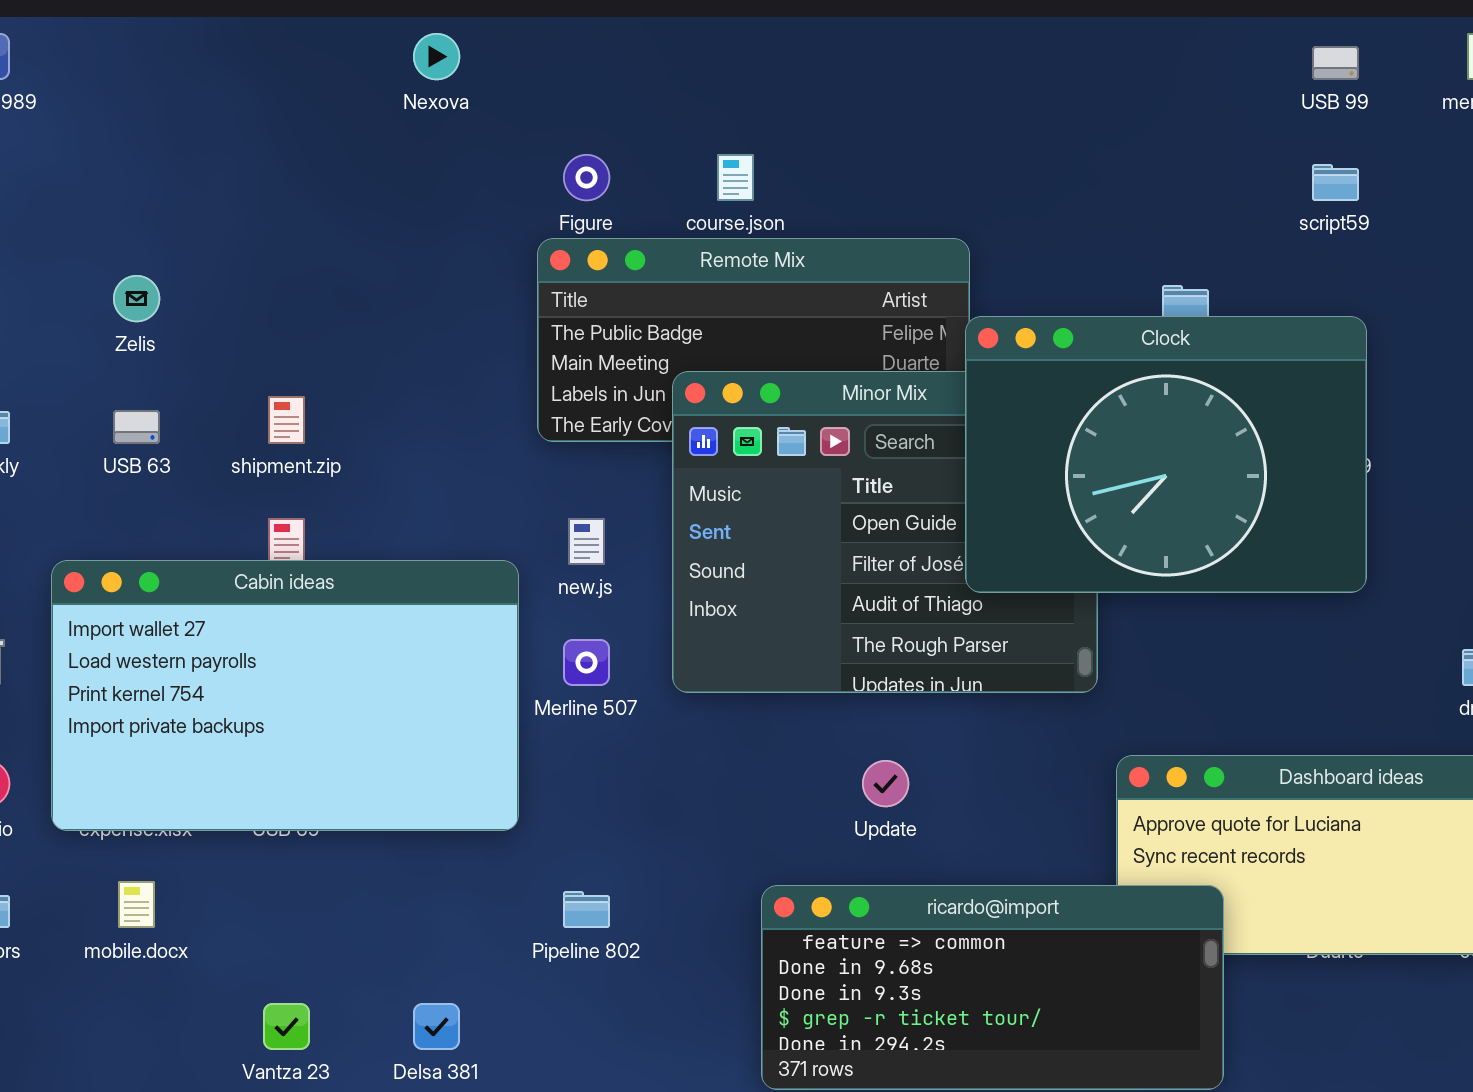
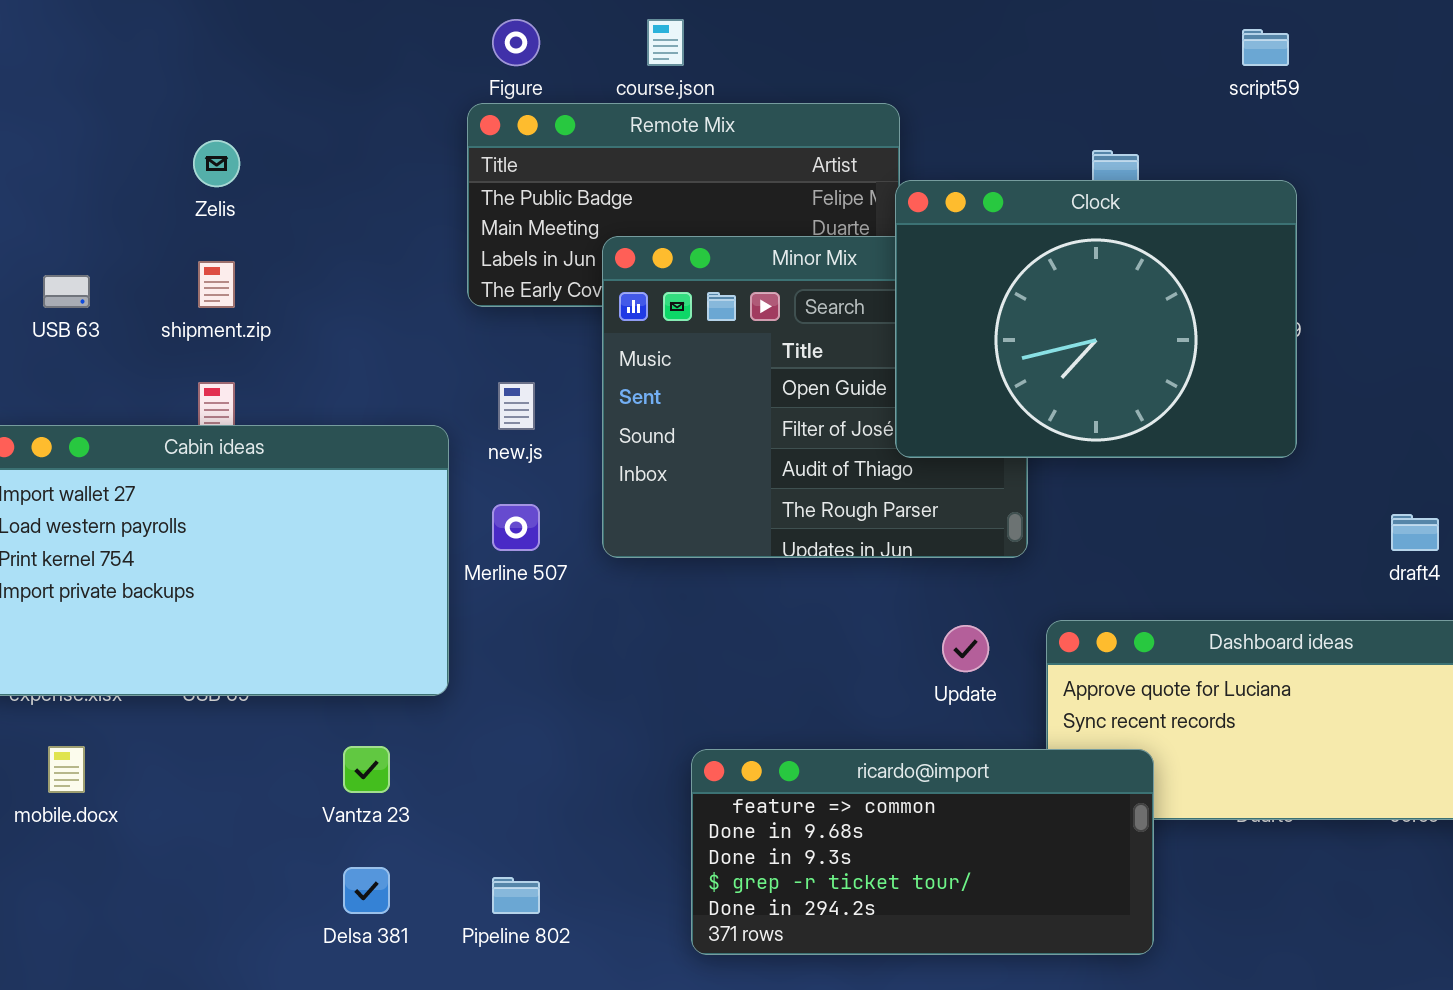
Zelis: [113,275,160,322] -> [193,140,240,187], moved
Update: [862,760,909,807] -> [942,625,989,672], moved
Pipeline 802: [563,891,610,928] -> [492,877,540,914], moved
Vantza 23: [263,1003,310,1050] -> [343,746,390,793], moved

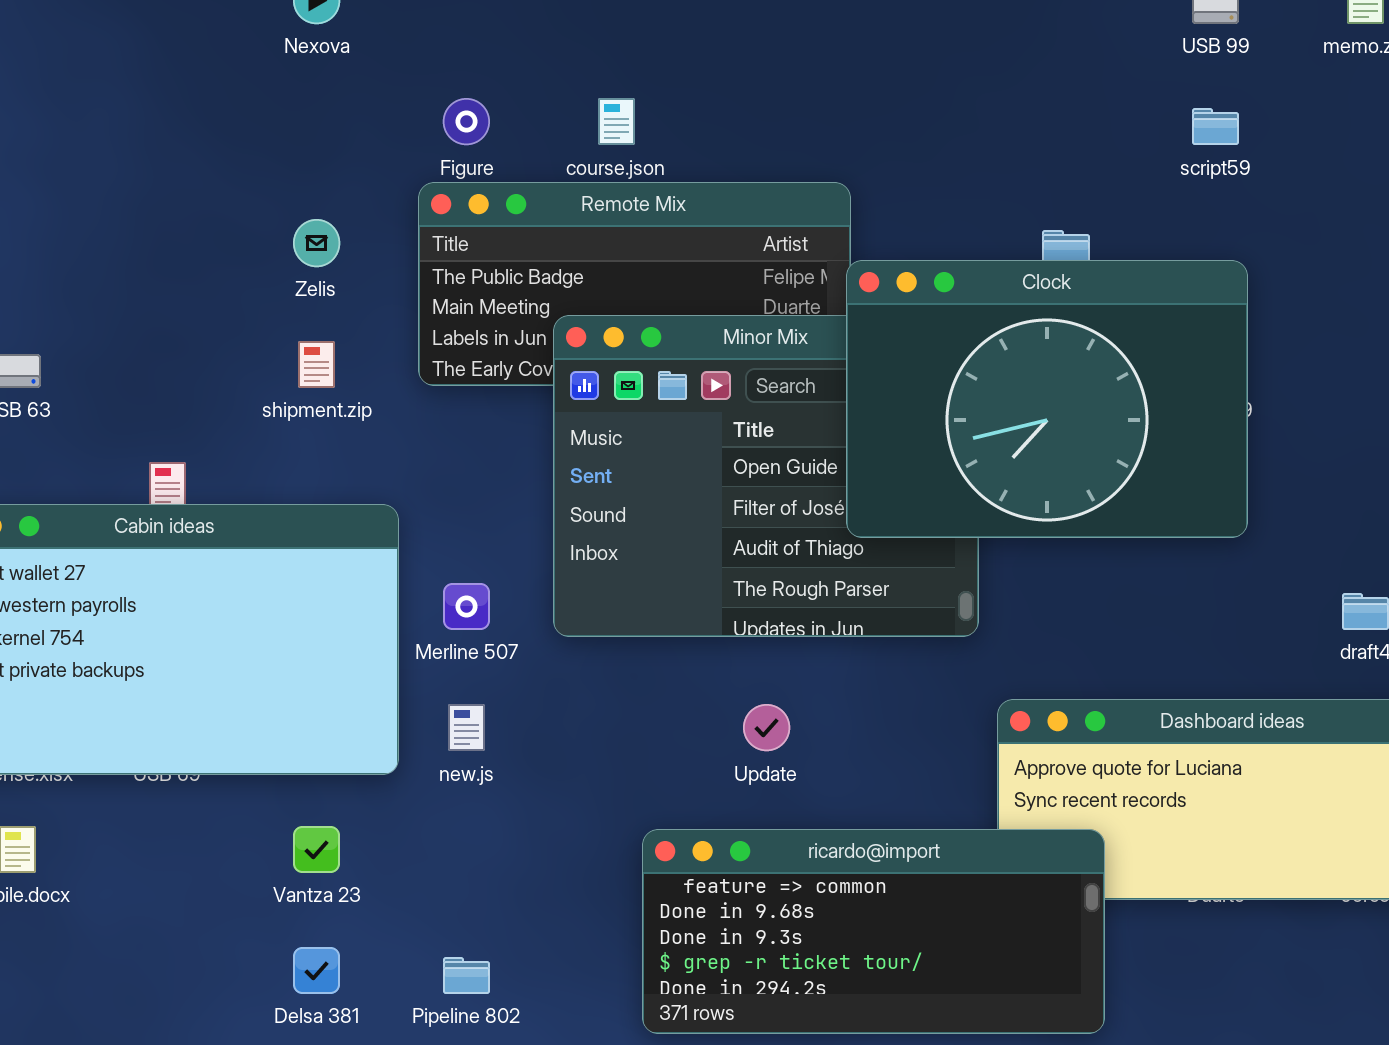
Zelis: [193,140,240,187] -> [293,219,340,267], moved
shipment.zip: [198,261,235,308] -> [298,341,335,388], moved
new.js: [498,382,535,430] -> [448,704,485,751], moved
Update: [942,625,989,672] -> [743,704,790,751], moved

